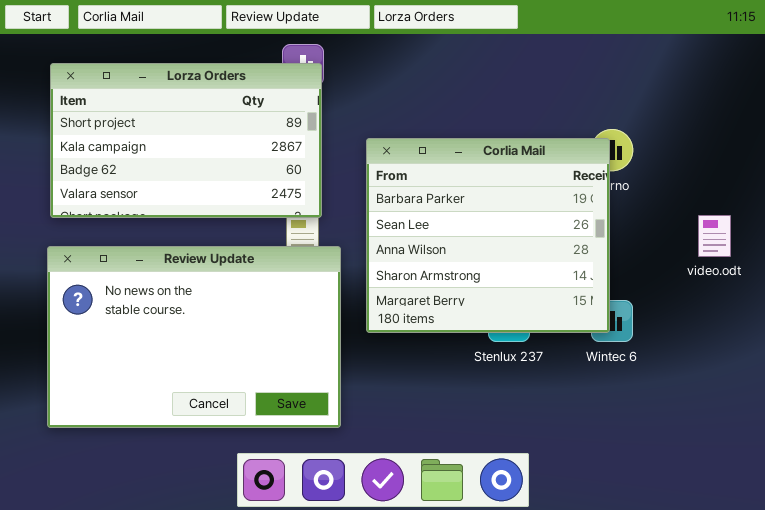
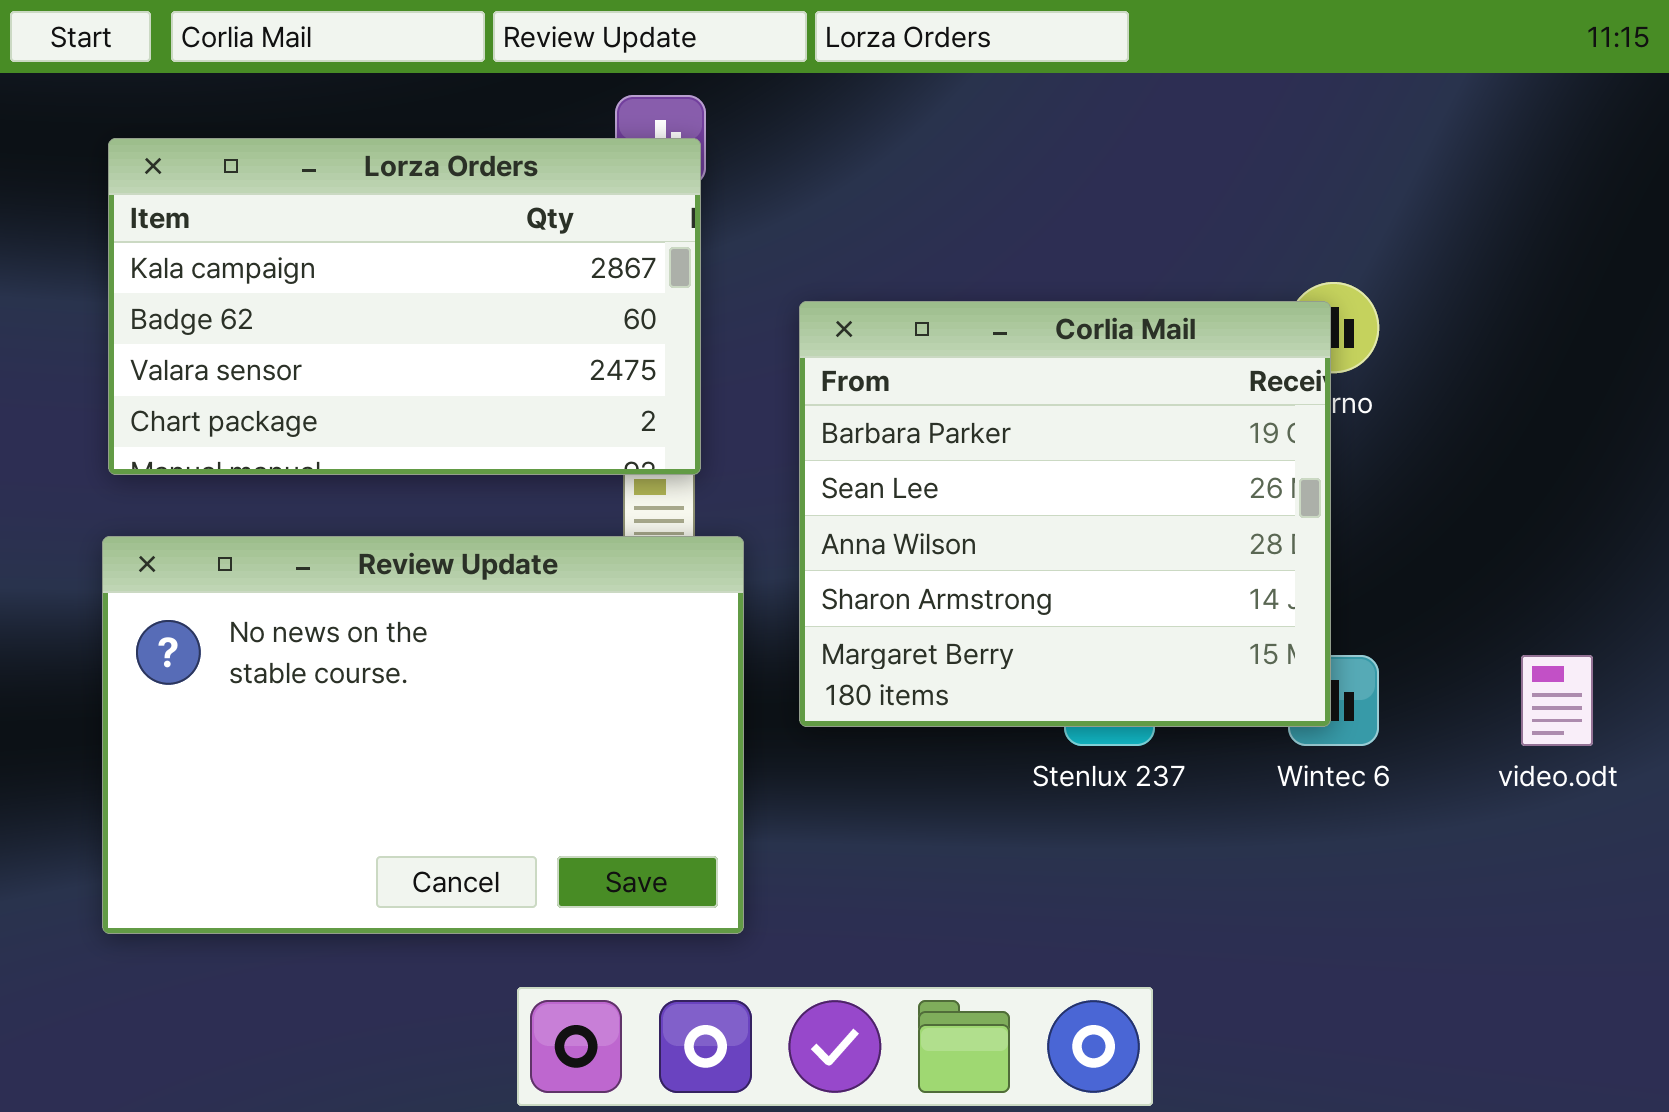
Lorza Orders: [50,63,322,218] -> [108,138,701,475], scrolled down 1 row
video.odt: [698,215,731,257] -> [1521,655,1593,746], moved

